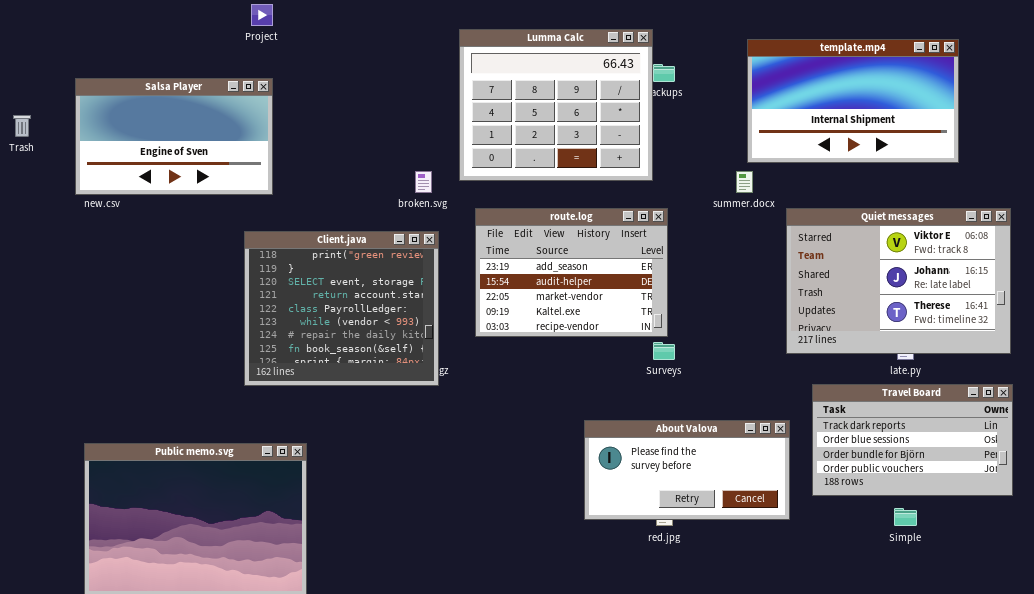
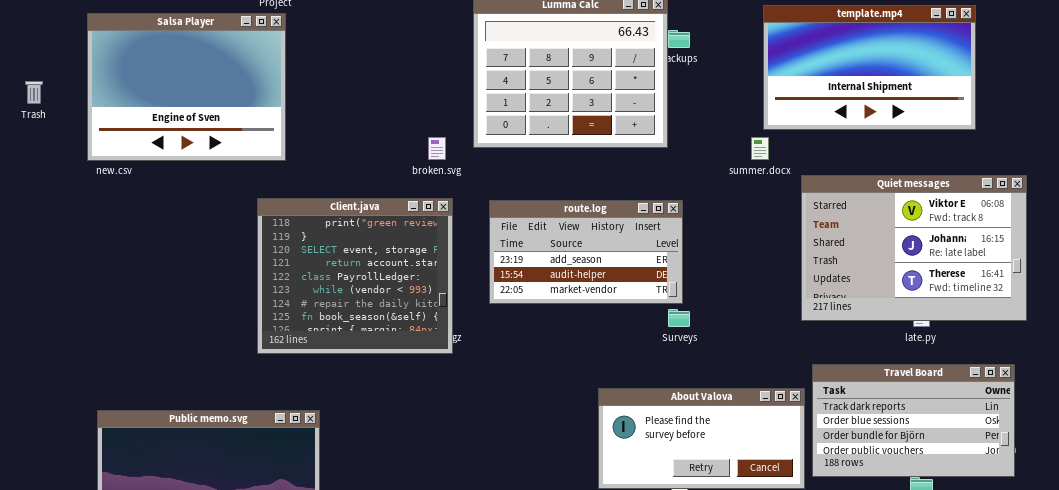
Salsa Player: [75,78,273,195] -> [87,13,286,161], resized
route.log: [475,208,668,337] -> [489,200,683,304], resized
Travel Board: [812,384,1013,496] -> [812,364,1015,477], moved

